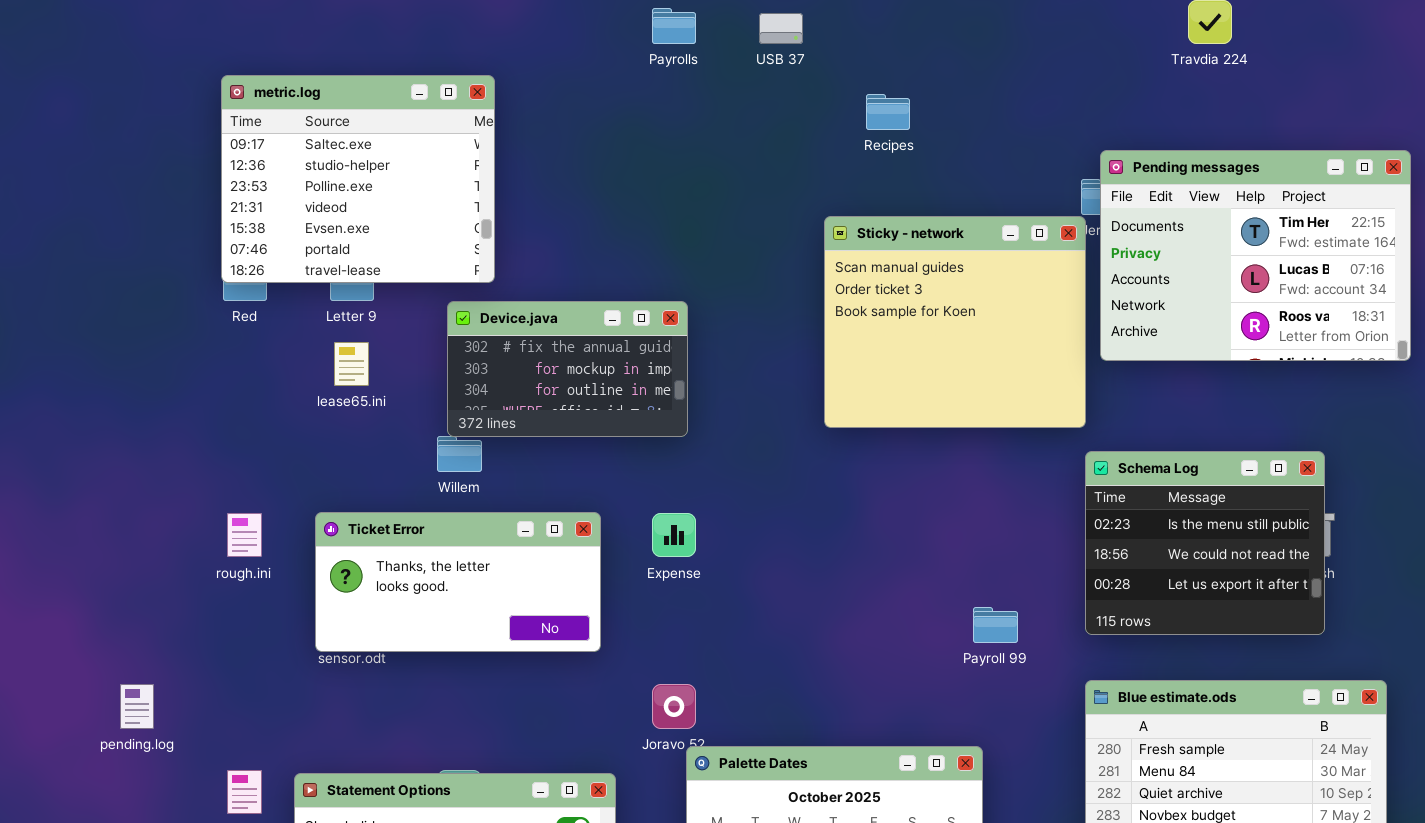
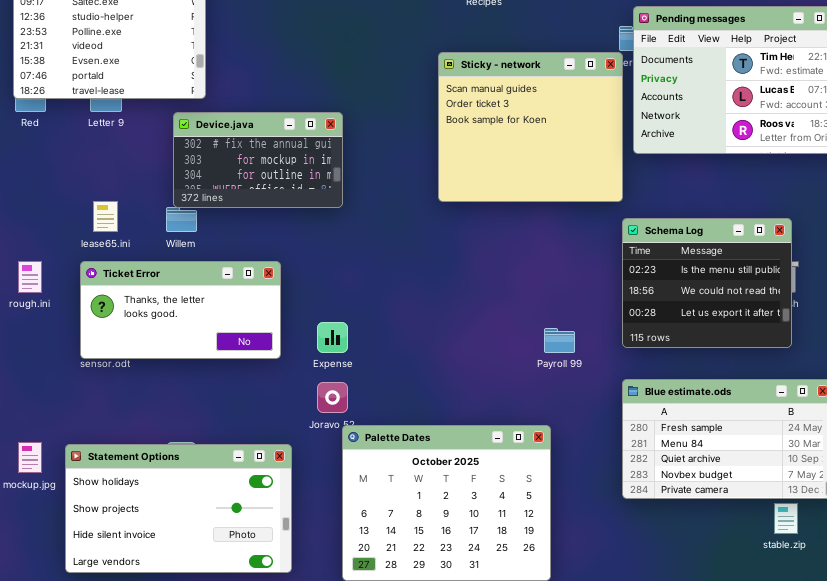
lease65.ini: [334,342,369,386] -> [93,201,118,232], moved
Expense: [652,513,696,557] -> [317,322,348,353], moved

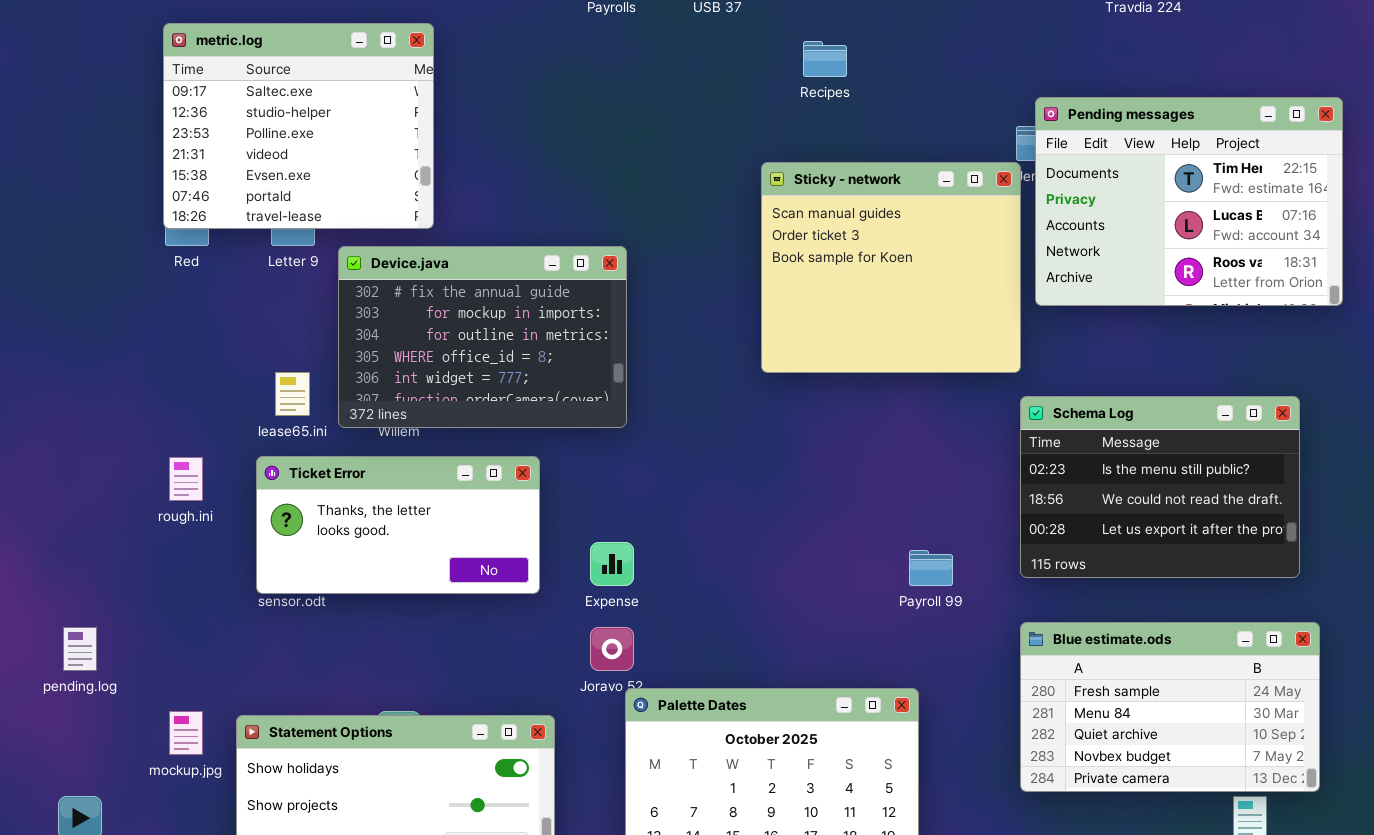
Device.java: [173,112,343,208] -> [338,246,627,428], resized
Schema Log: [622,218,792,348] -> [1020,396,1300,578], resized

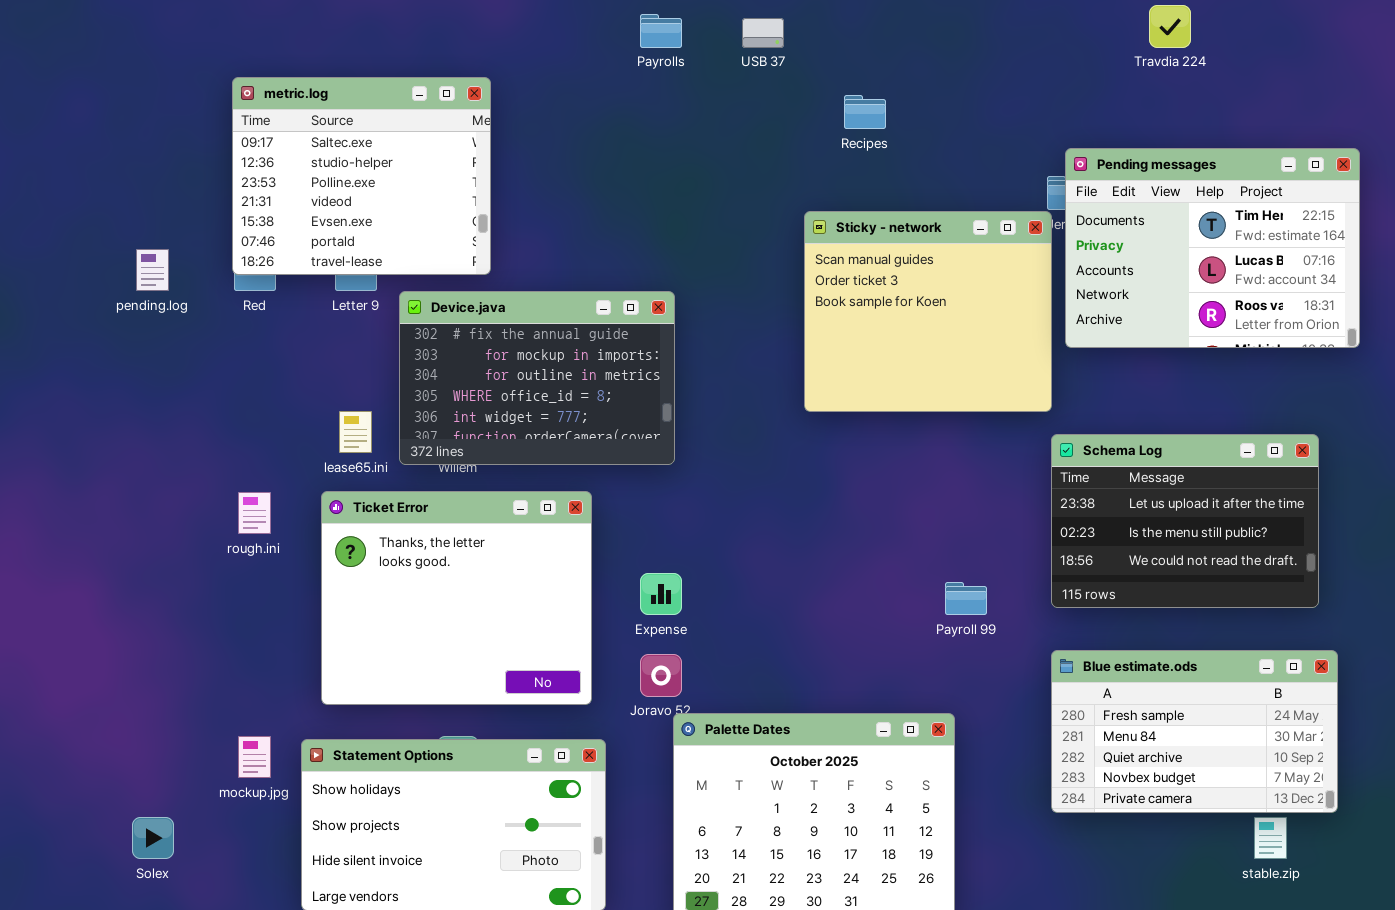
Schema Log: [1020,396,1300,578] -> [1051,434,1319,608], scrolled up 1 row
Ticket Error: [256,456,540,594] -> [321,491,592,705], resized
pending.log: [63,627,97,671] -> [136,249,169,291], moved

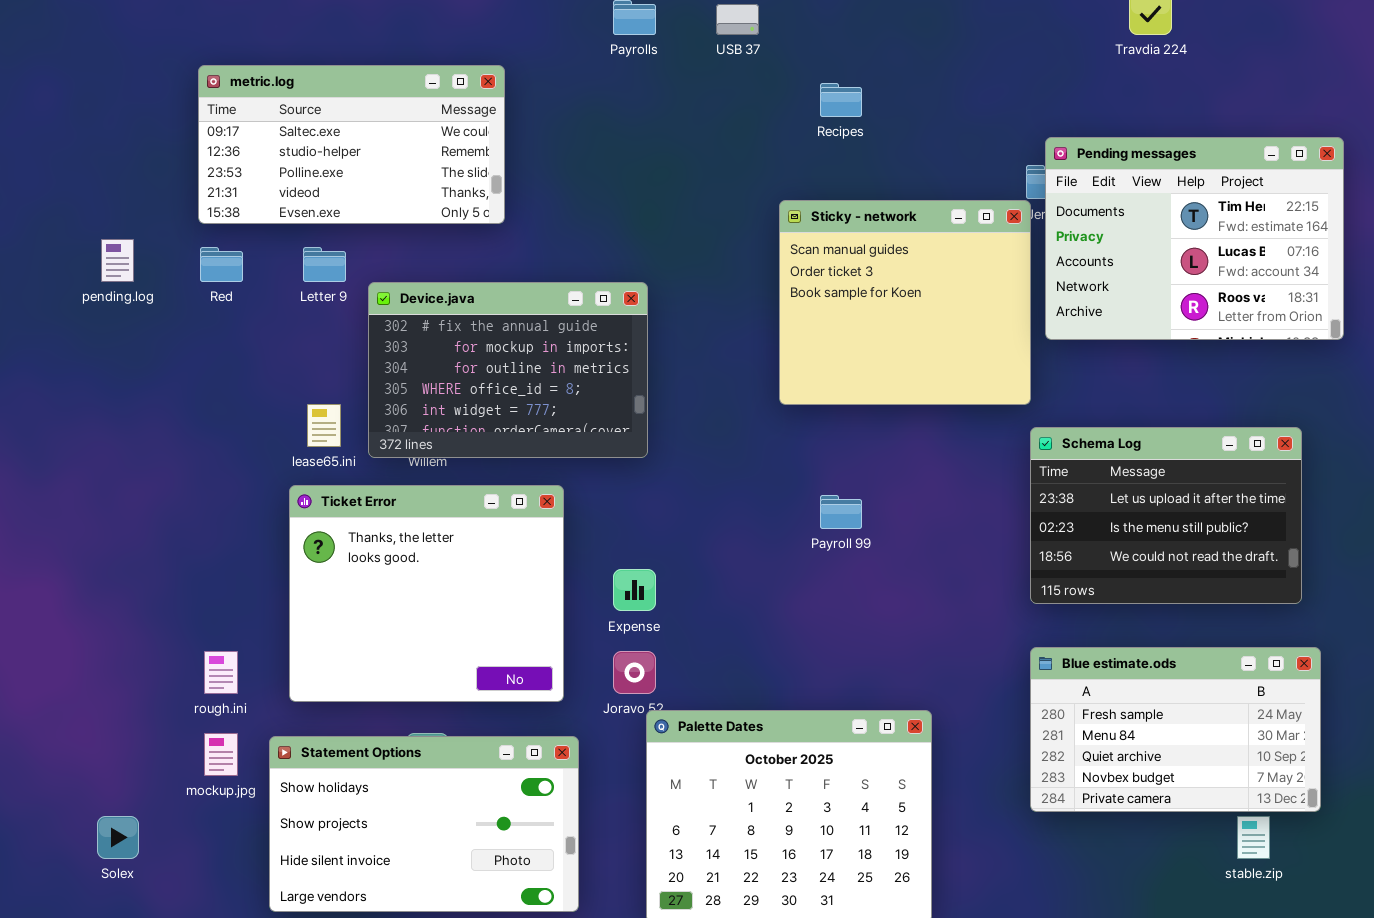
metric.log: [232,77,491,275] -> [198,65,505,224], resized
rough.ini: [238,492,271,534] -> [204,651,238,694], moved
Payroll 99: [945,582,987,615] -> [820,495,862,529], moved

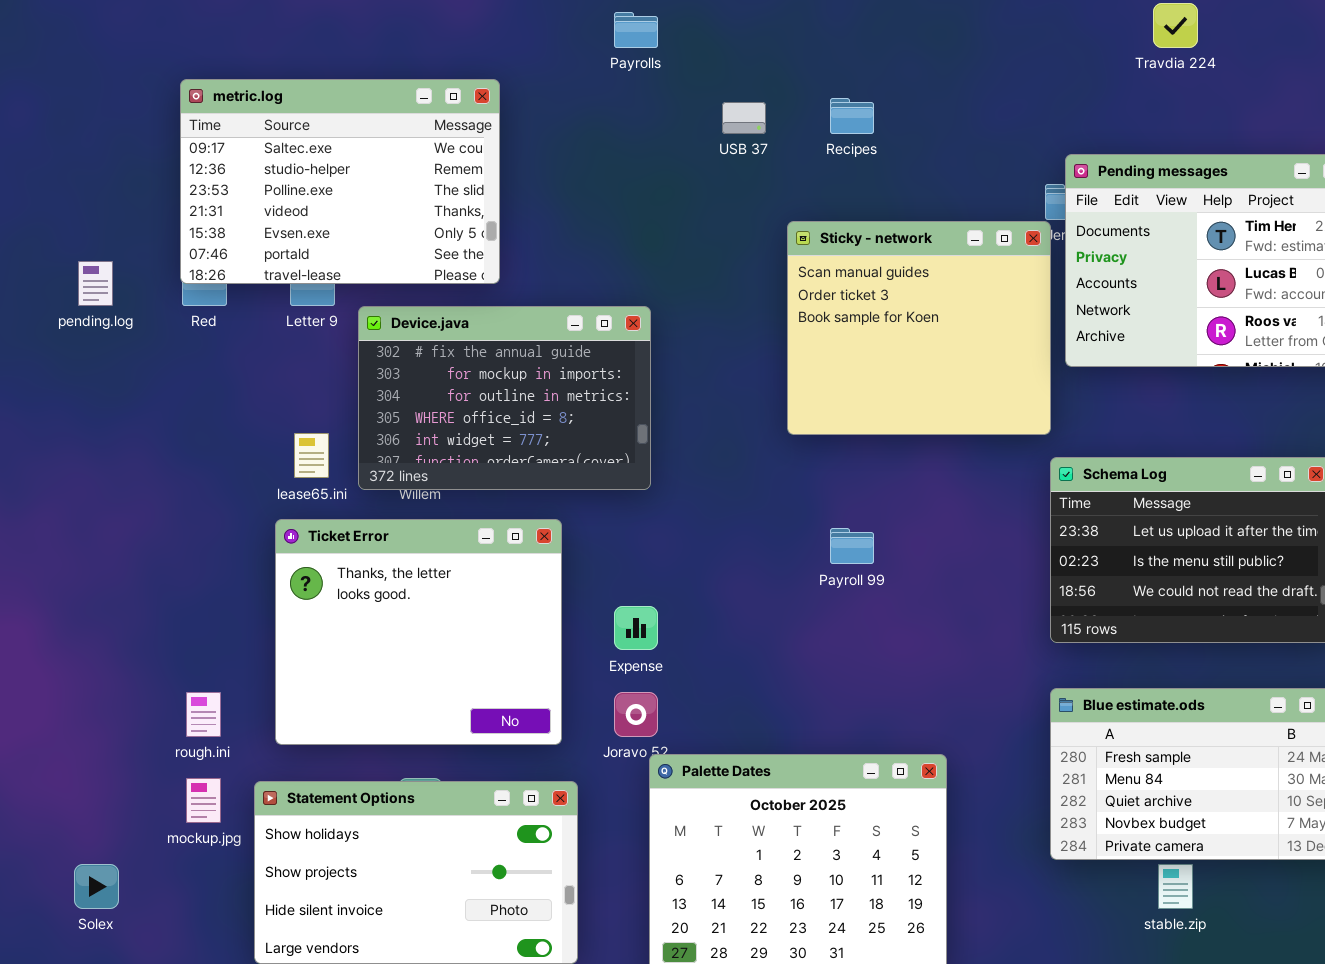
USB 37: [716,4,759,35] -> [722,102,766,134], moved
metric.log: [198,65,505,224] -> [180,79,500,284], resized
stable.zip: [1237,816,1270,859] -> [1158,864,1193,909], moved

